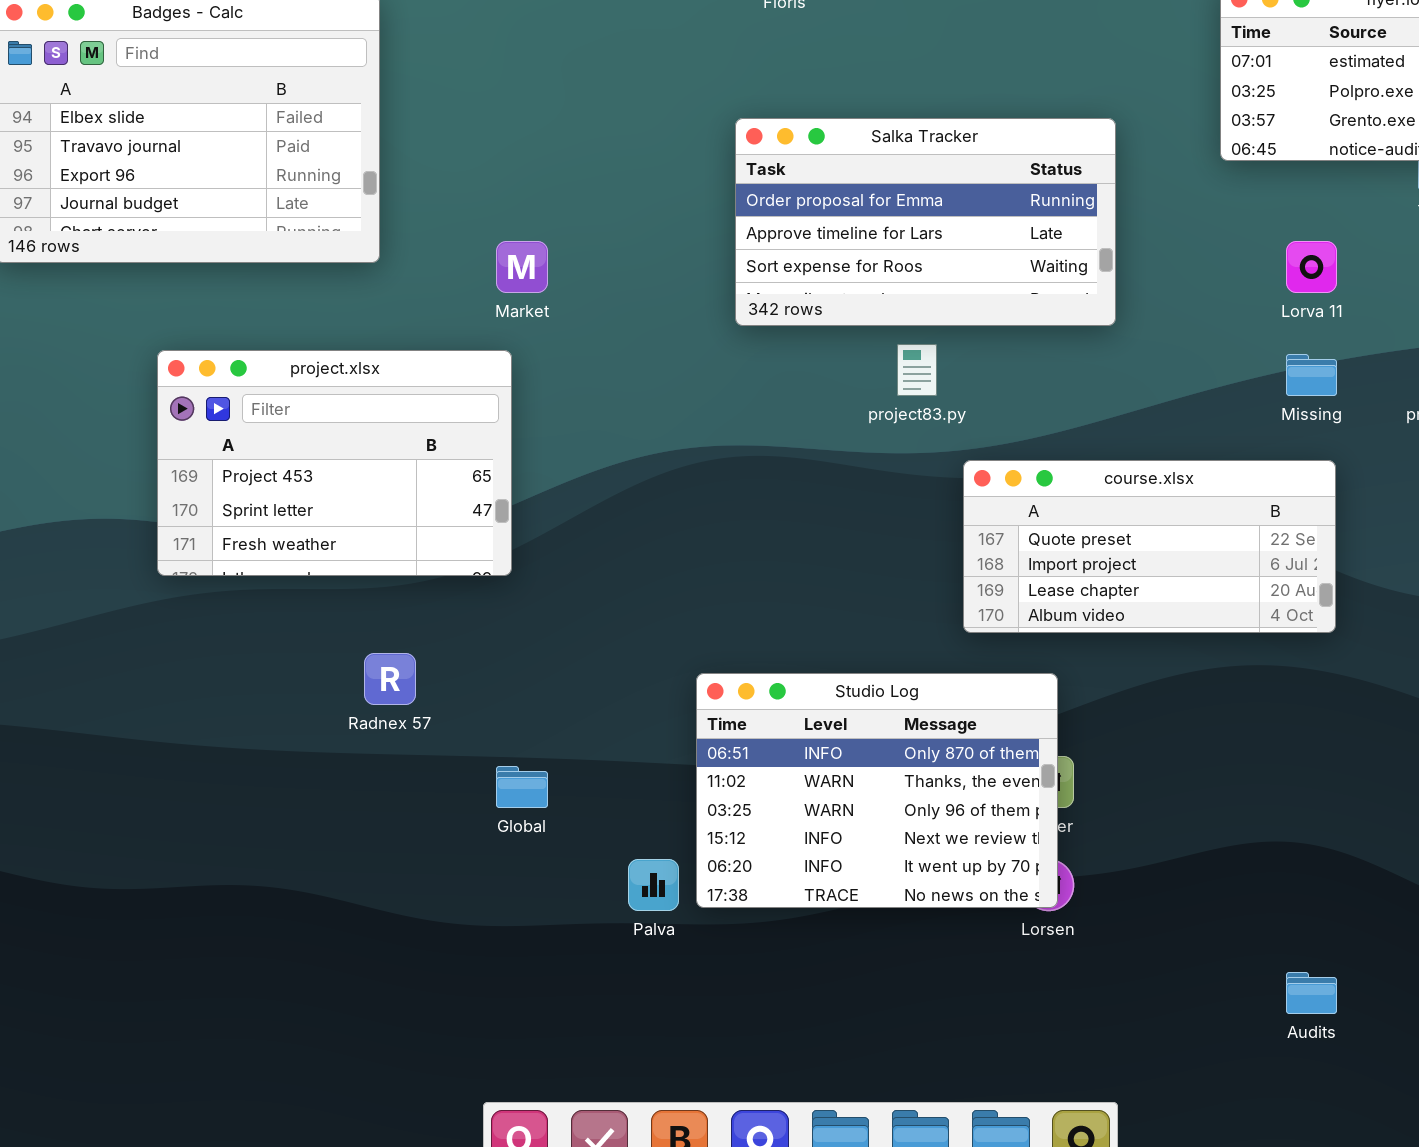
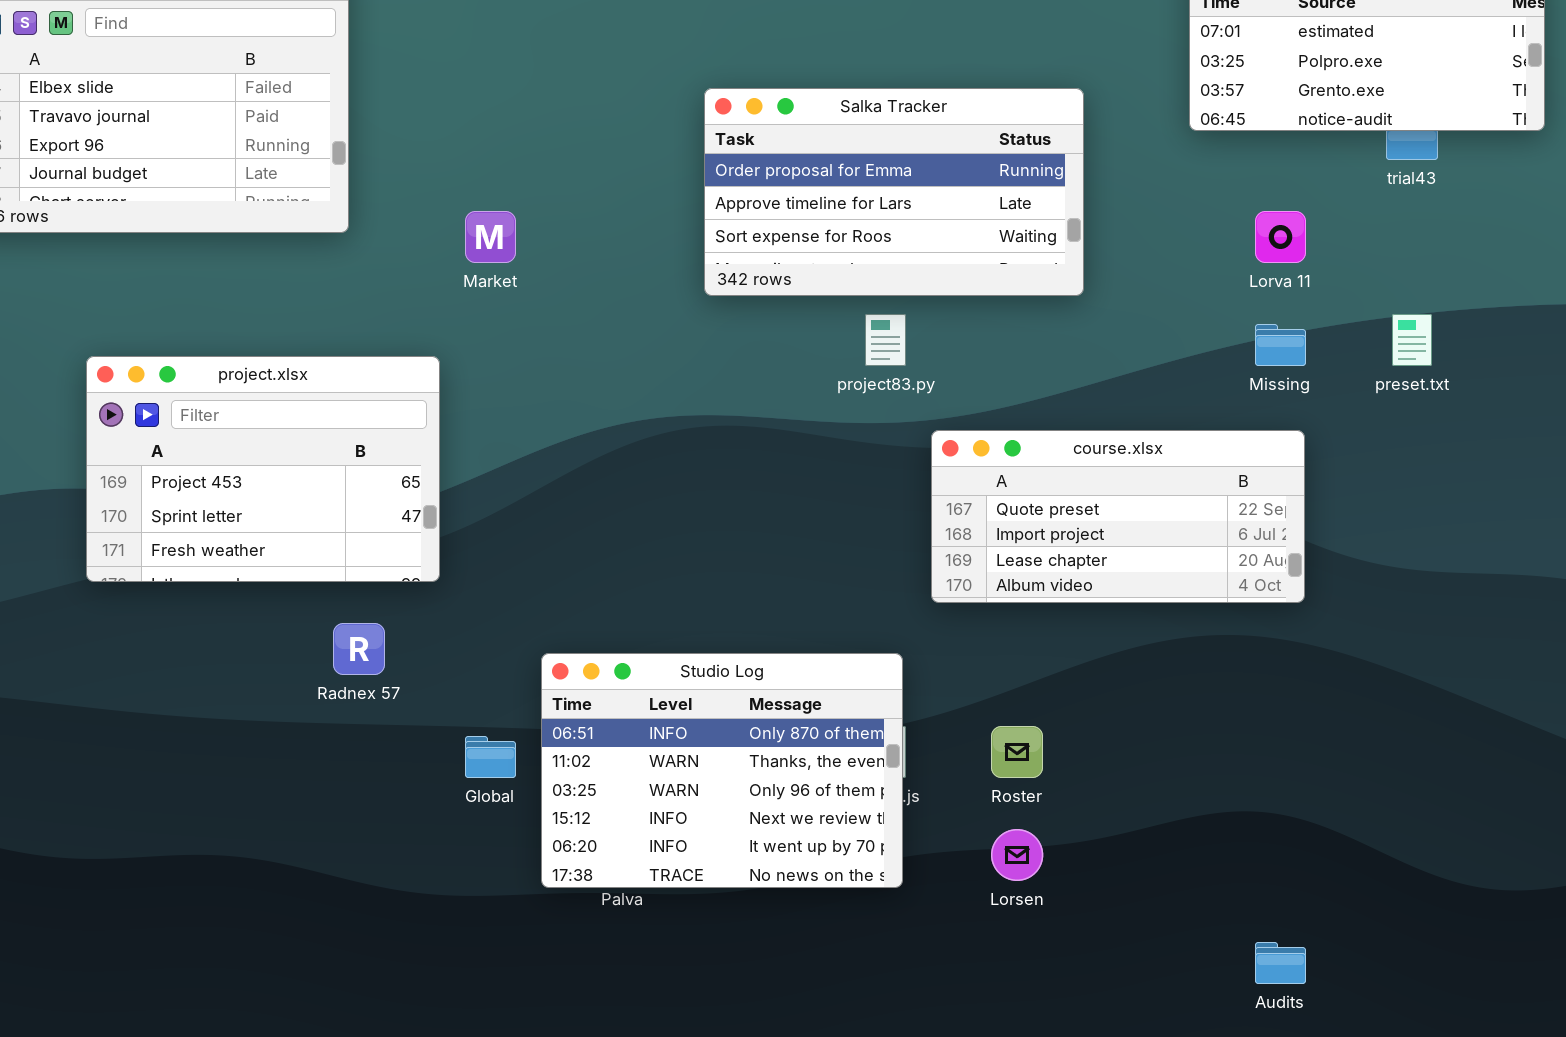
project.xlsx: [157,350,512,576] -> [86,356,440,582], moved
Studio Log: [696,673,1058,908] -> [541,653,903,888], moved

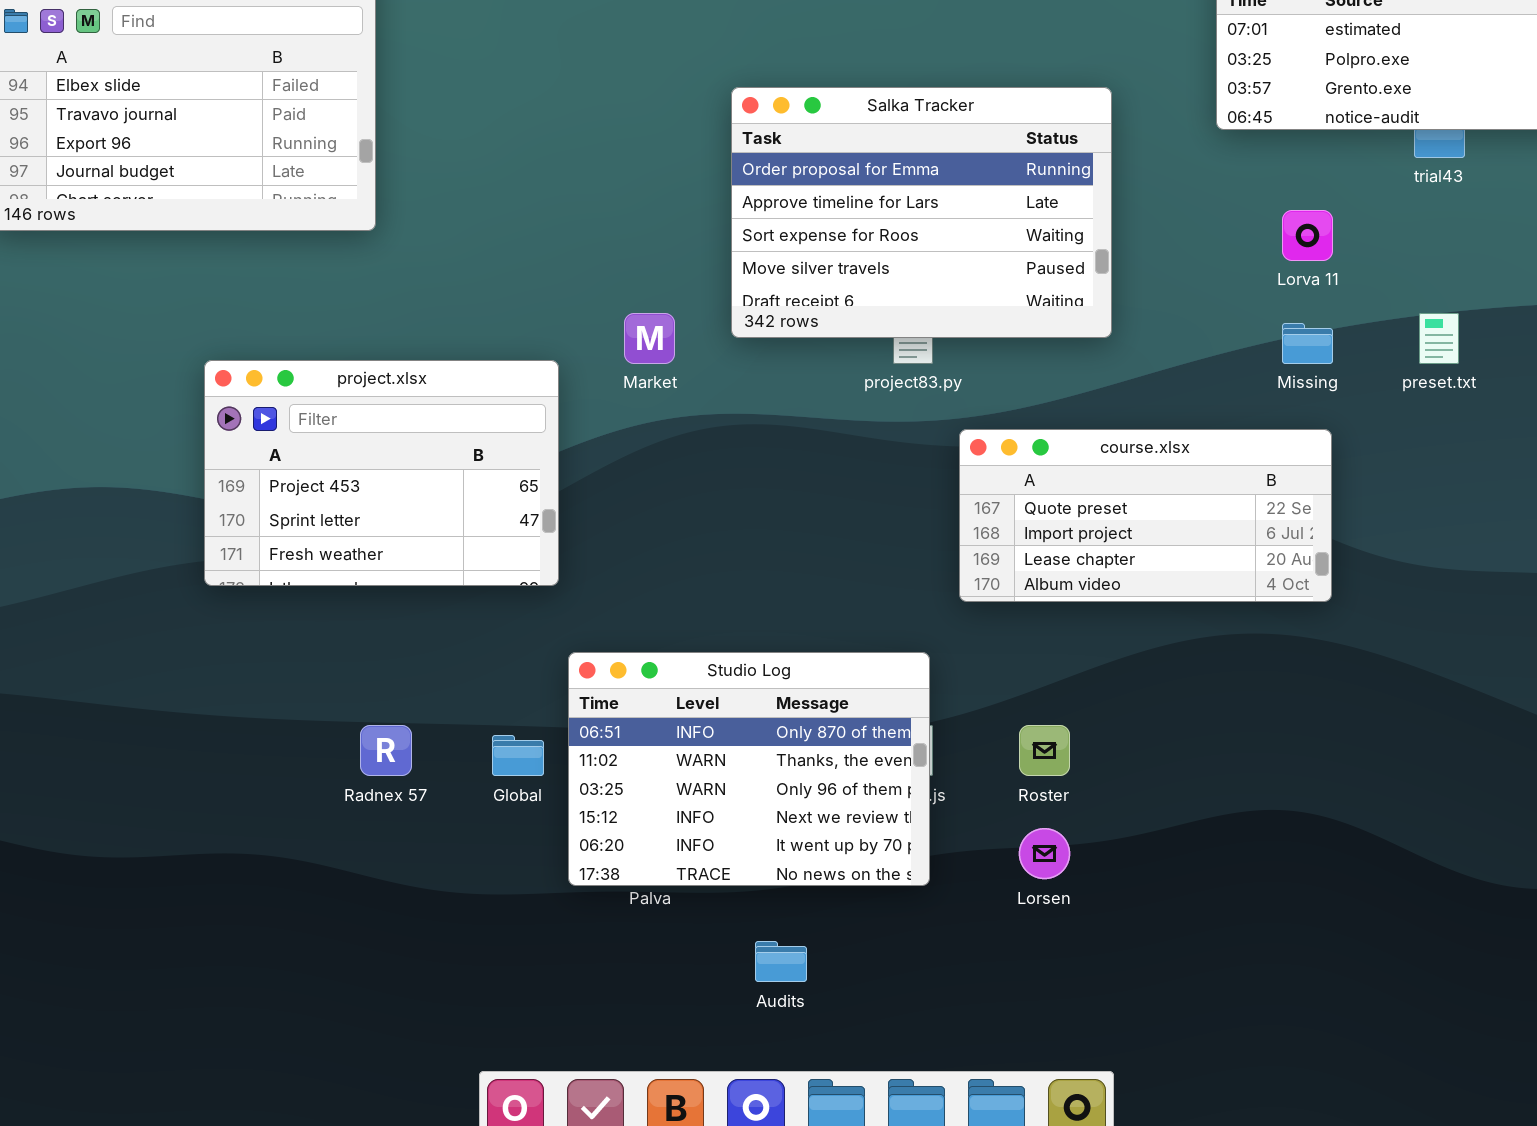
Salka Tracker: [704,88,1084,296] -> [731,87,1112,338], resized
Market: [465,211,516,263] -> [624,313,675,364], moved
project.xlsx: [86,356,440,582] -> [204,360,559,586], moved
Radnex 57: [333,623,385,675] -> [360,725,412,776], moved
Audits: [1255,942,1306,984] -> [755,941,807,982], moved

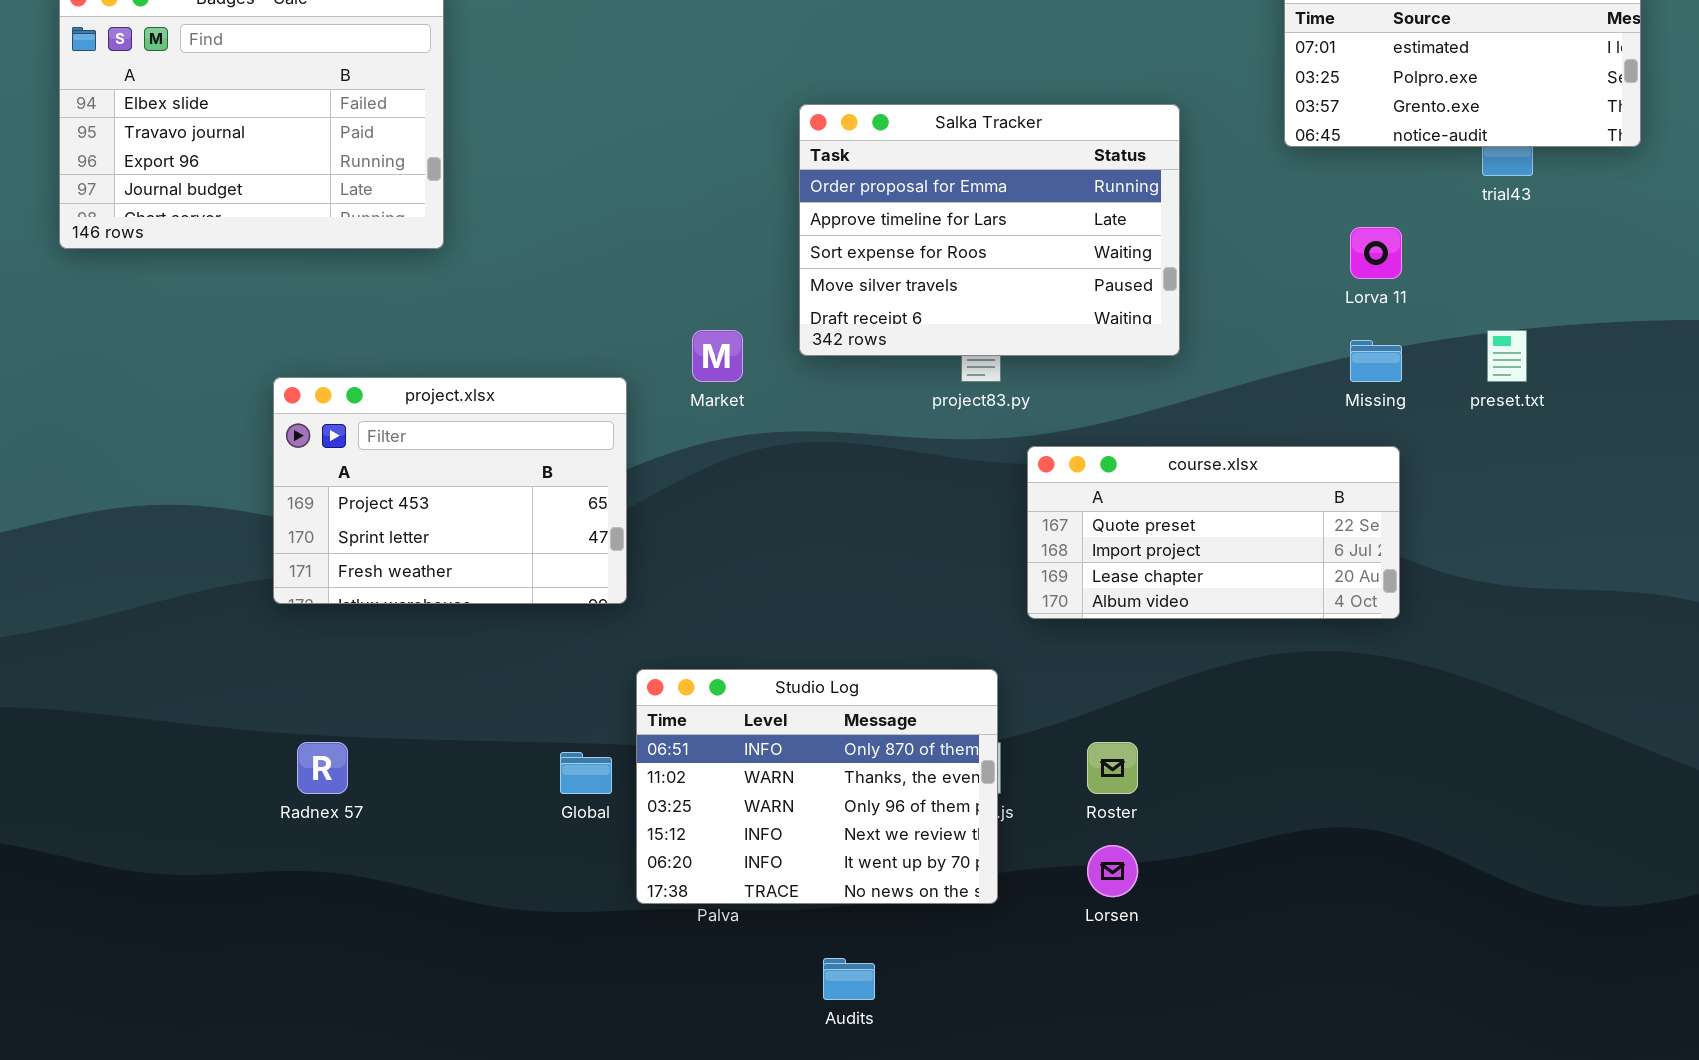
Radnex 57: [360,725,412,776] -> [297,742,348,794], moved

